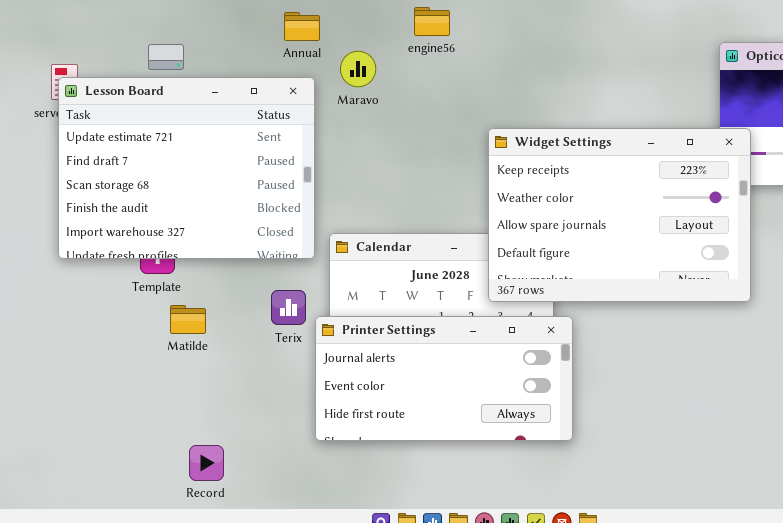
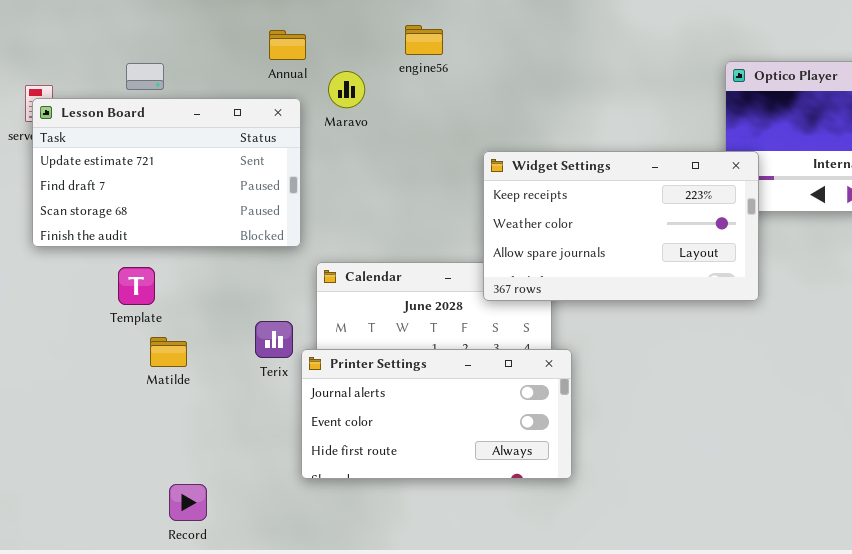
Lesson Board: [58,77,315,259] -> [32,98,301,247], resized
Widget Settings: [488,128,751,302] -> [483,151,759,301], resized

